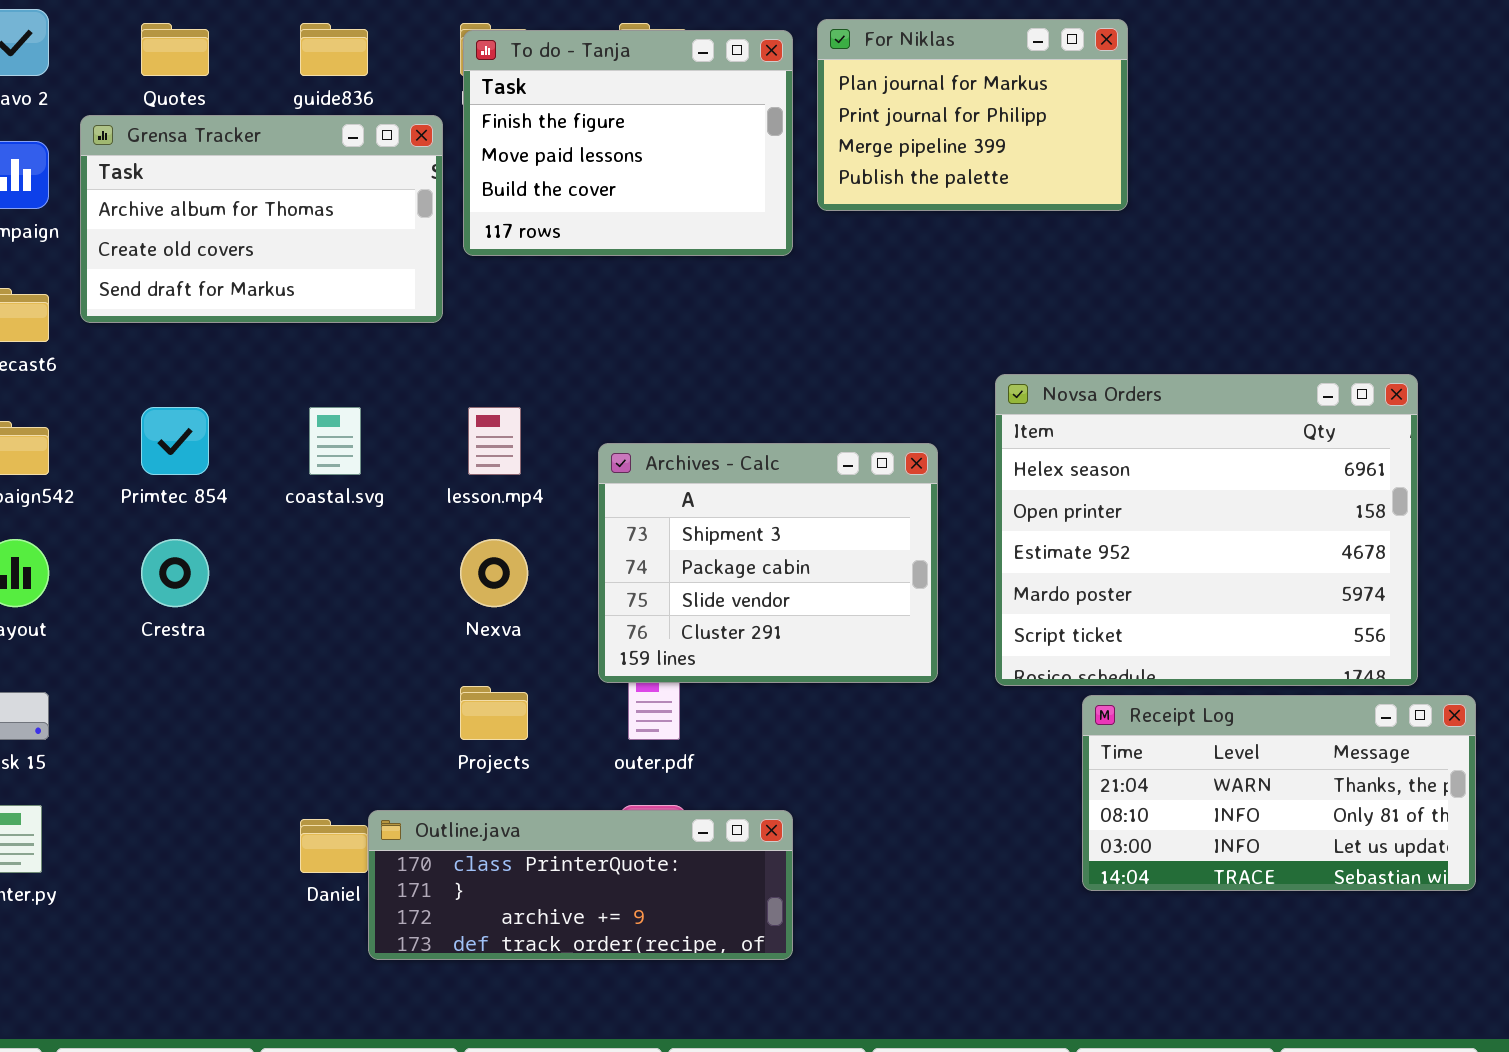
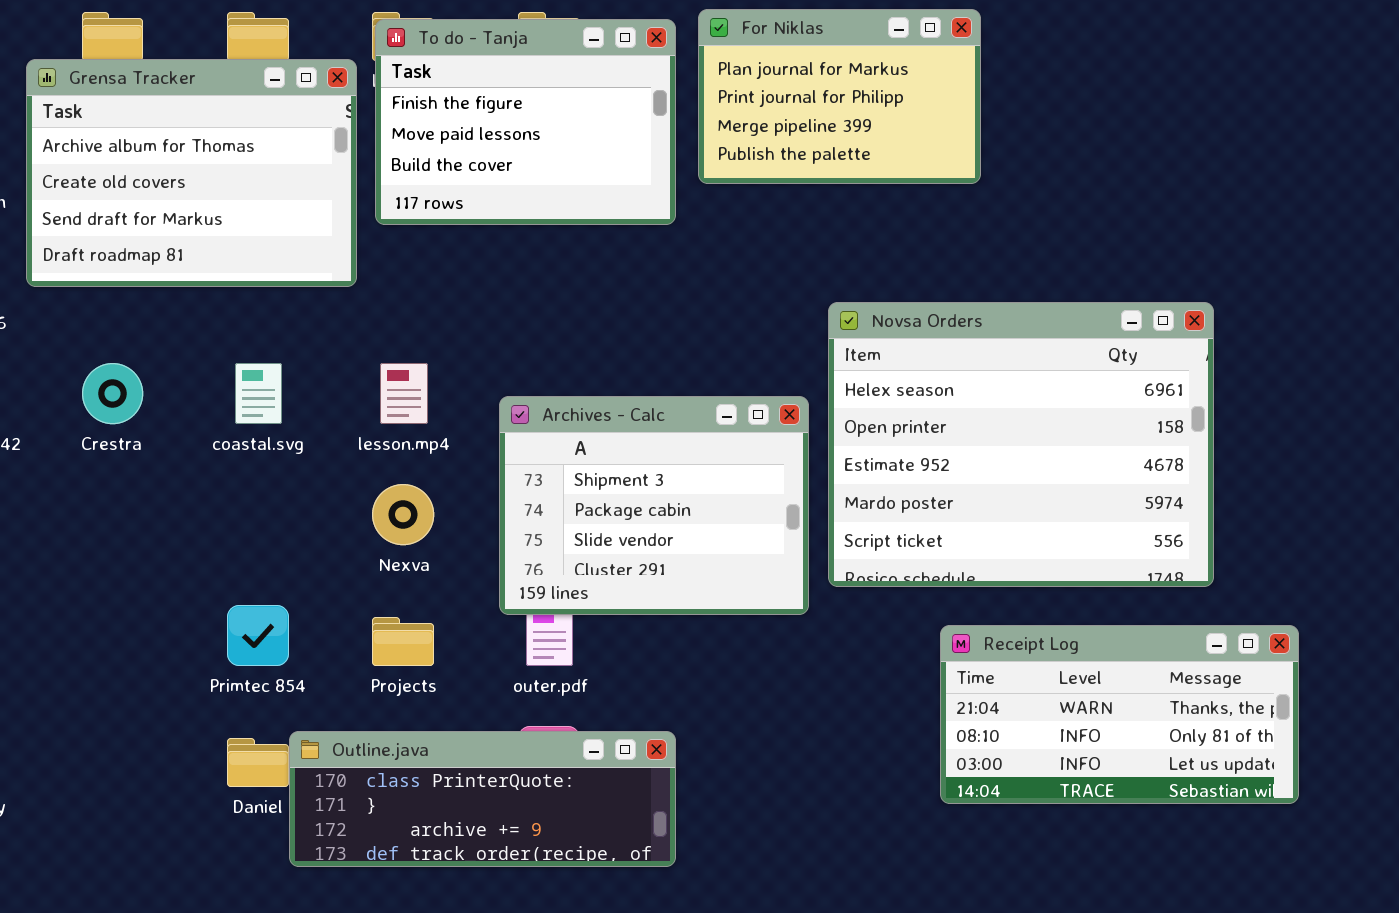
Grensa Tracker: [80,115,443,323] -> [26,59,357,287], resized
Novsa Orders: [995,374,1418,686] -> [828,302,1214,587], moved
Primtec 854: [141,407,209,475] -> [227,605,289,666], moved
Crestra: [141,539,209,607] -> [82,363,143,424], moved

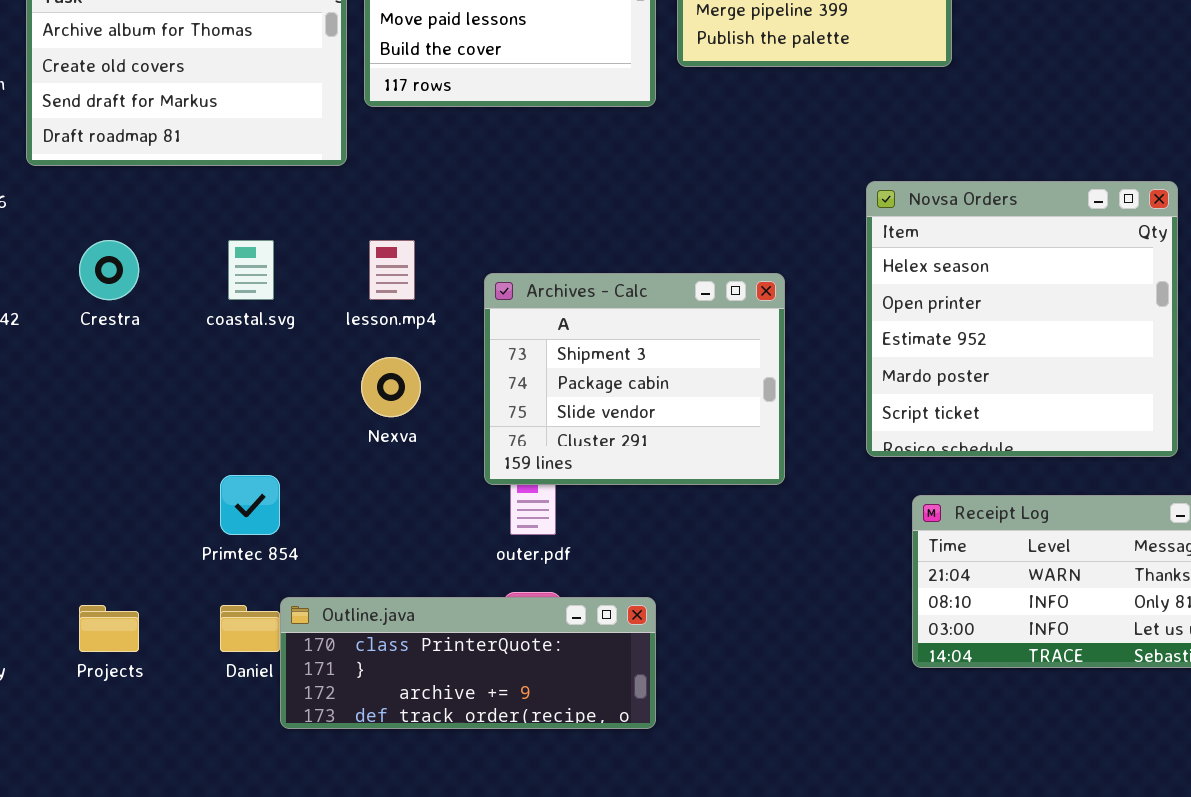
Novsa Orders: [828,302,1214,587] -> [866,181,1178,457], resized
Projects: [372,617,434,666] -> [79,605,139,652], moved

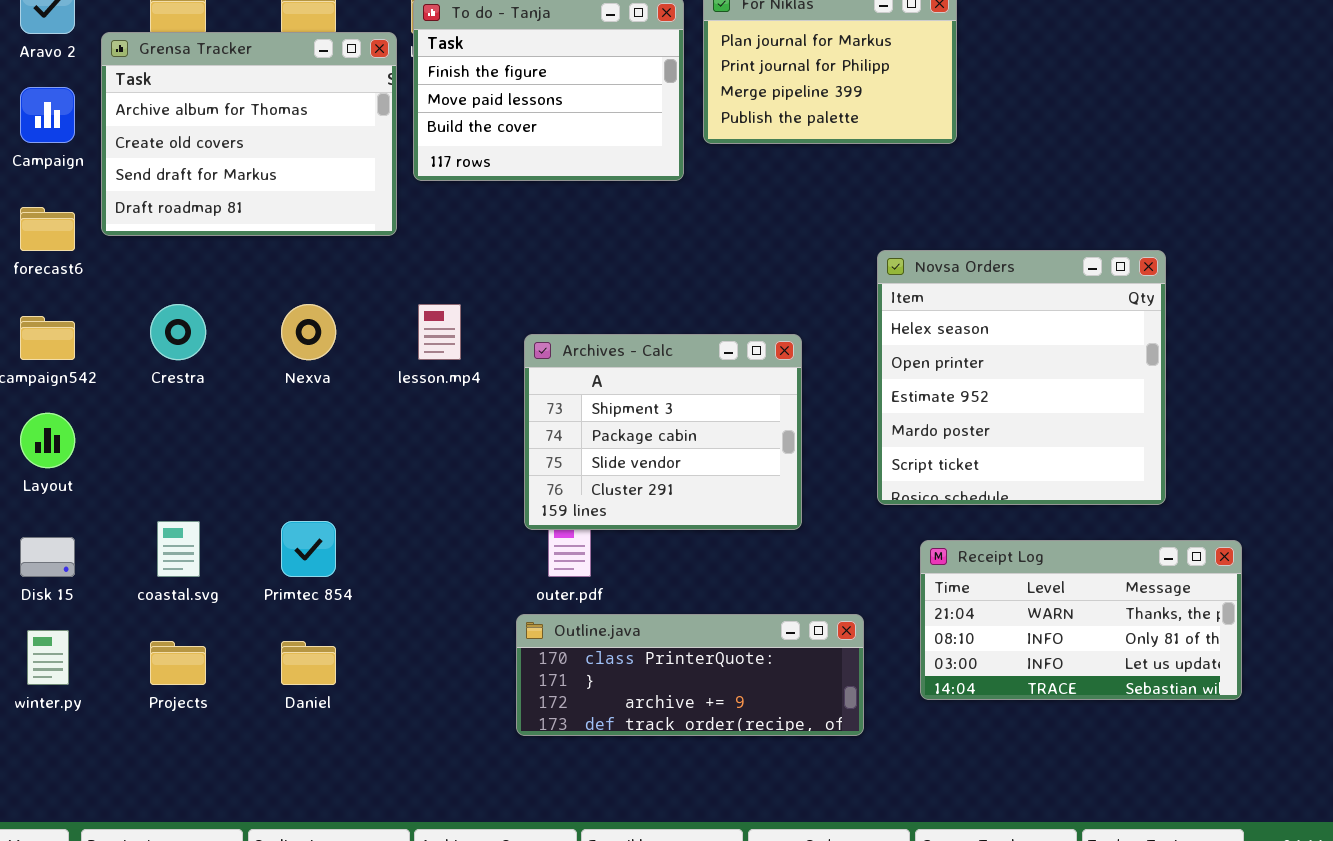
coastal.svg: [228,240,274,300] -> [157,521,200,577], moved
Nexva: [361,357,421,417] -> [281,304,336,360], moved
Outline.java: [280,597,656,729] -> [516,614,864,736], moved

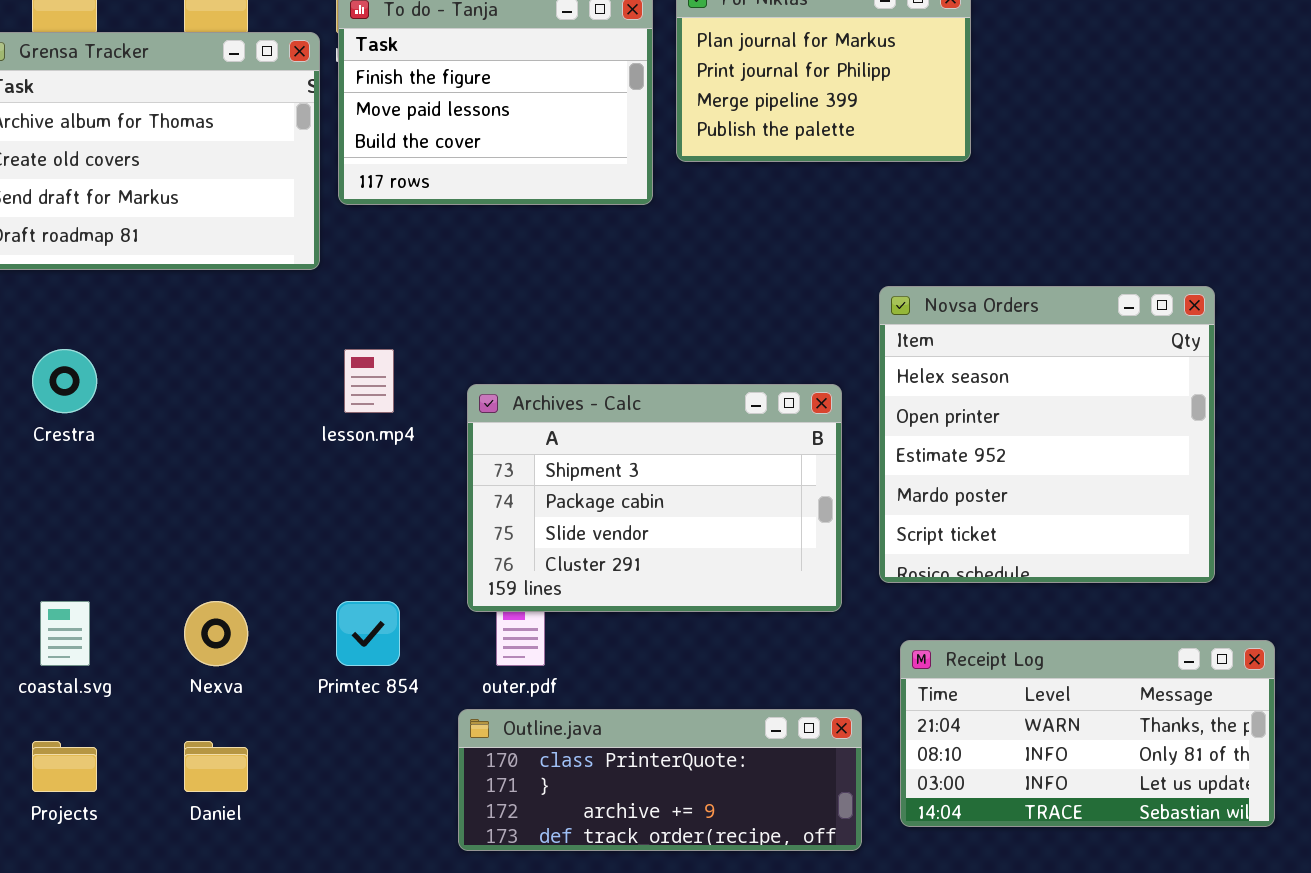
Nexva: [281,304,336,360] -> [184,601,248,666], moved
Archives - Calc: [524,334,802,530] -> [467,384,842,612], resized
Primtec 854: [281,521,336,577] -> [336,601,400,666], moved
Receipt Log: [920,540,1242,700] -> [900,640,1275,827], moved

